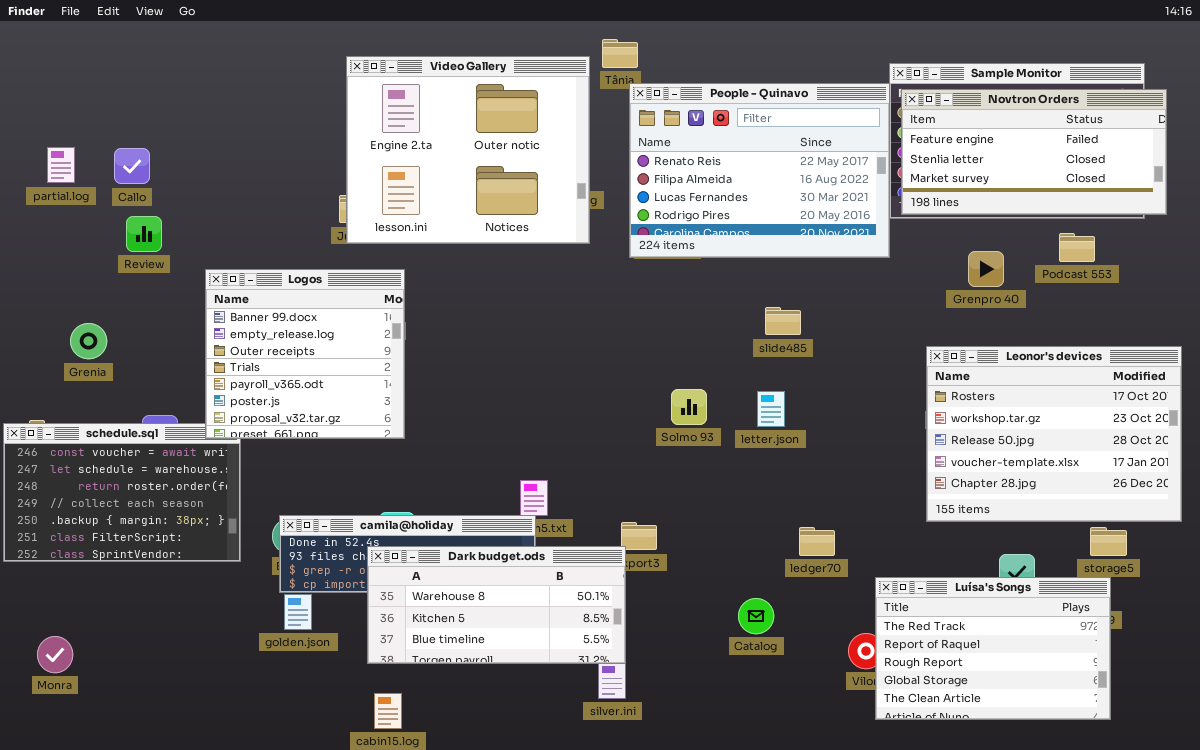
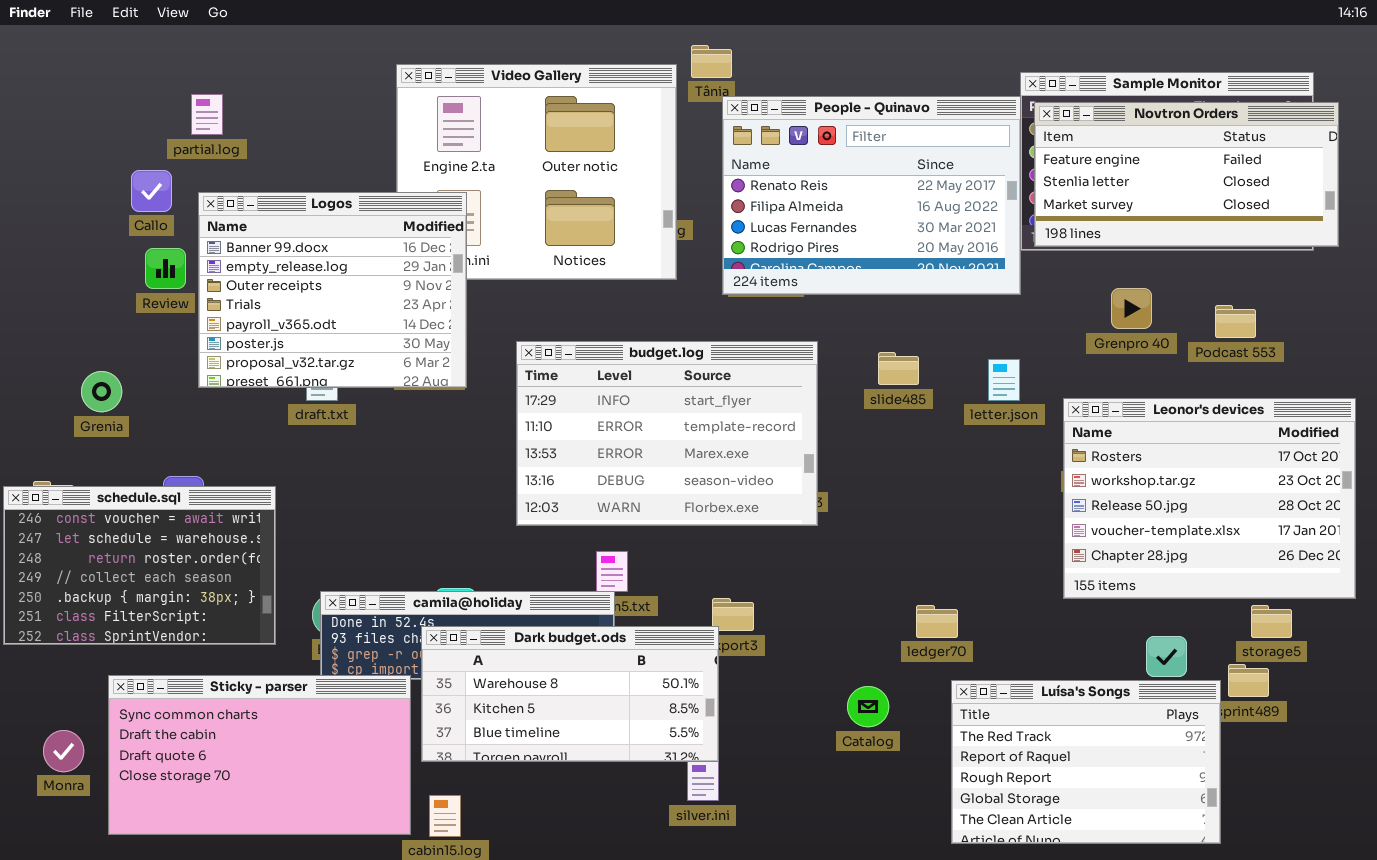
partial.log: [47,147,75,183] -> [191,94,223,135], moved
Podcast 553: [1059,233,1095,262] -> [1215,305,1256,338], moved
Logos: [205,269,405,439] -> [198,192,467,388], moved, resized
budget.log: none -> [516,341,818,526], opened
letter.json: [757,391,785,427] -> [988,359,1020,401], moved
Luísa's Songs: [875,577,1111,720] -> [951,680,1221,844], moved
Sticky - parser: none -> [108,675,411,835], opened

